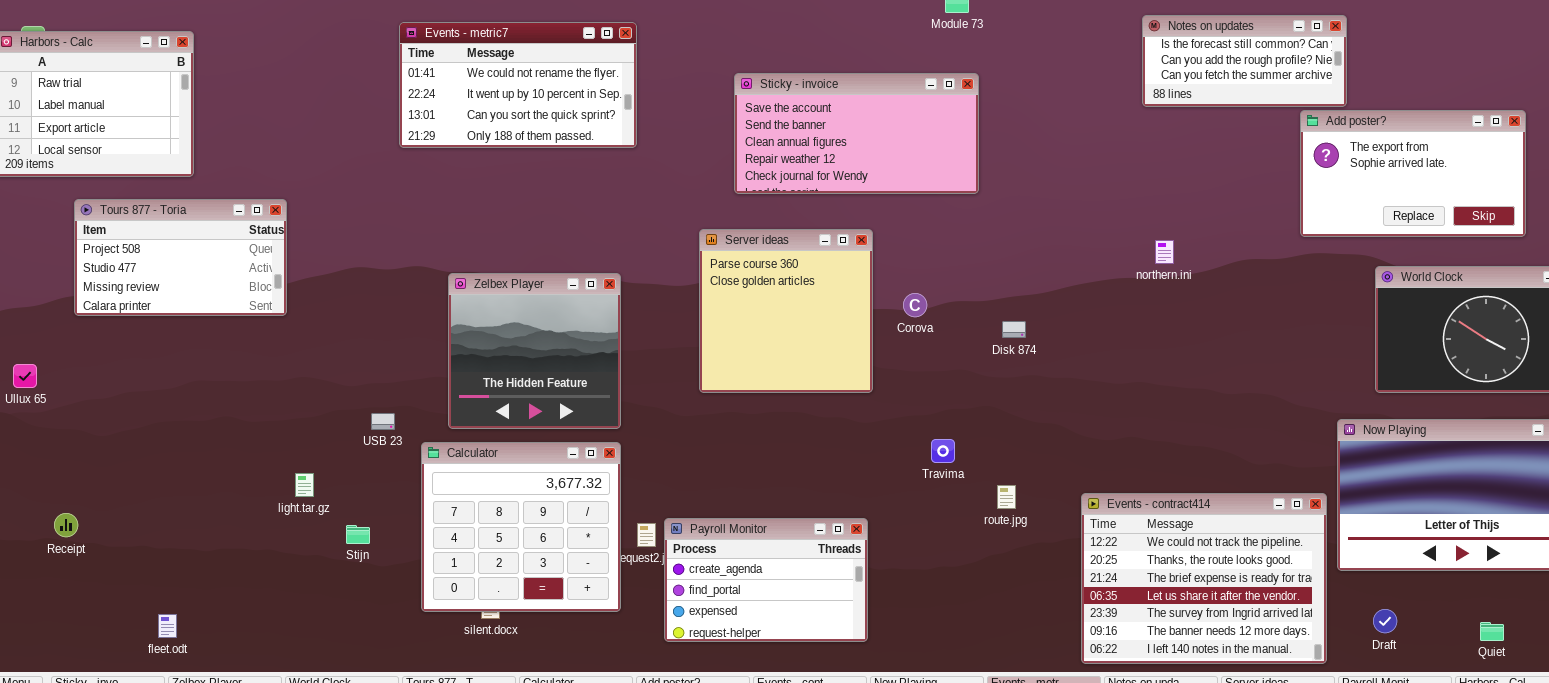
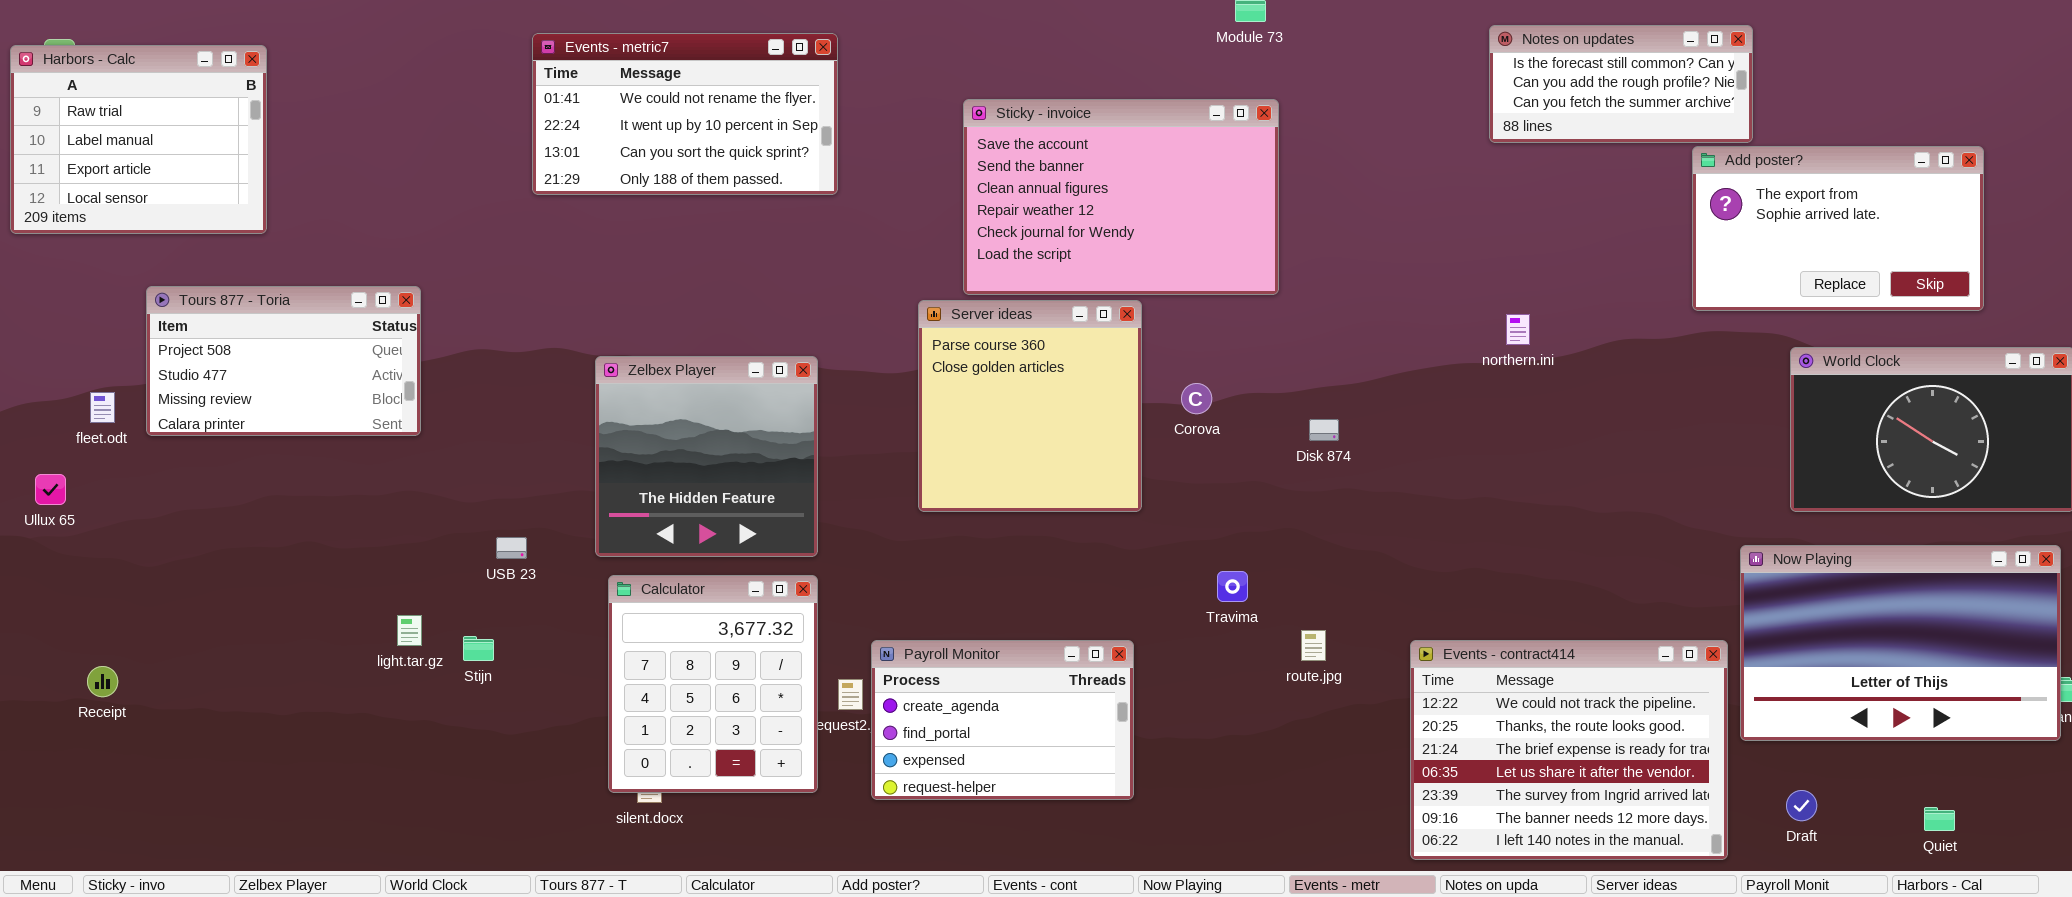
Sticky - invoice: [734,73,979,194] -> [963,99,1279,295], resized
Tours 877 - Toria: [74,199,287,316] -> [146,286,421,436], moved
Calculator: [421,442,621,612] -> [608,575,818,793], resized
Payroll Monitor: [664,518,868,642] -> [871,640,1134,800], moved
Stijn: [346,525,370,544] -> [463,636,494,661], moved
fleet.odt: [158,614,177,638] -> [90,392,115,423], moved

